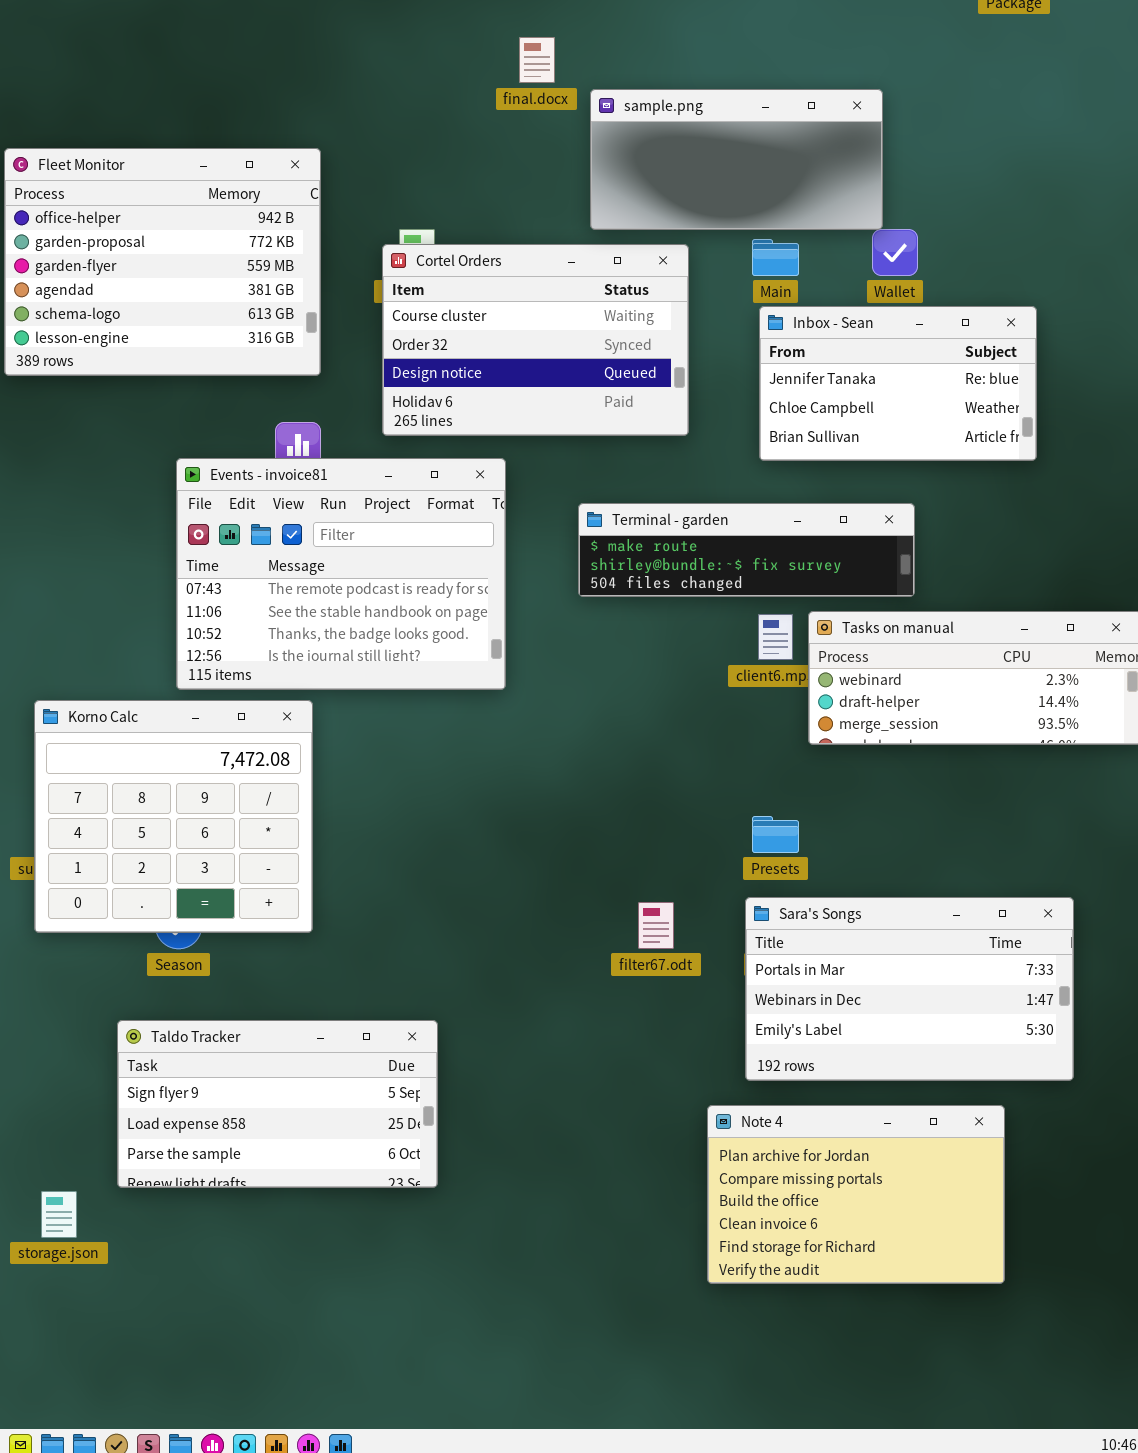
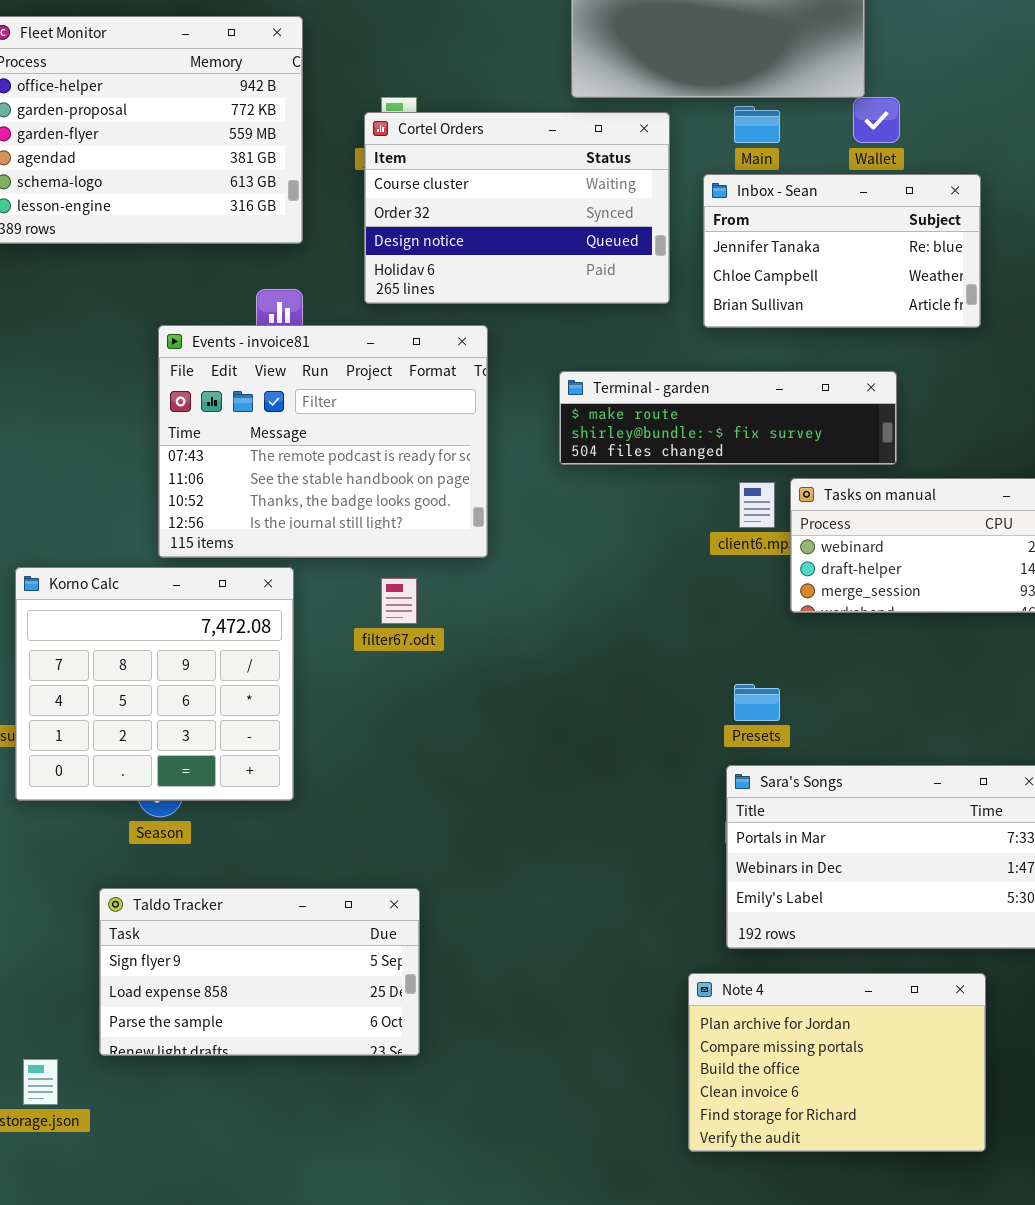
Inbox - Sean: [759,306,1037,461] -> [703,174,981,328], moved
filter67.odt: [638,902,674,949] -> [381,578,417,624], moved

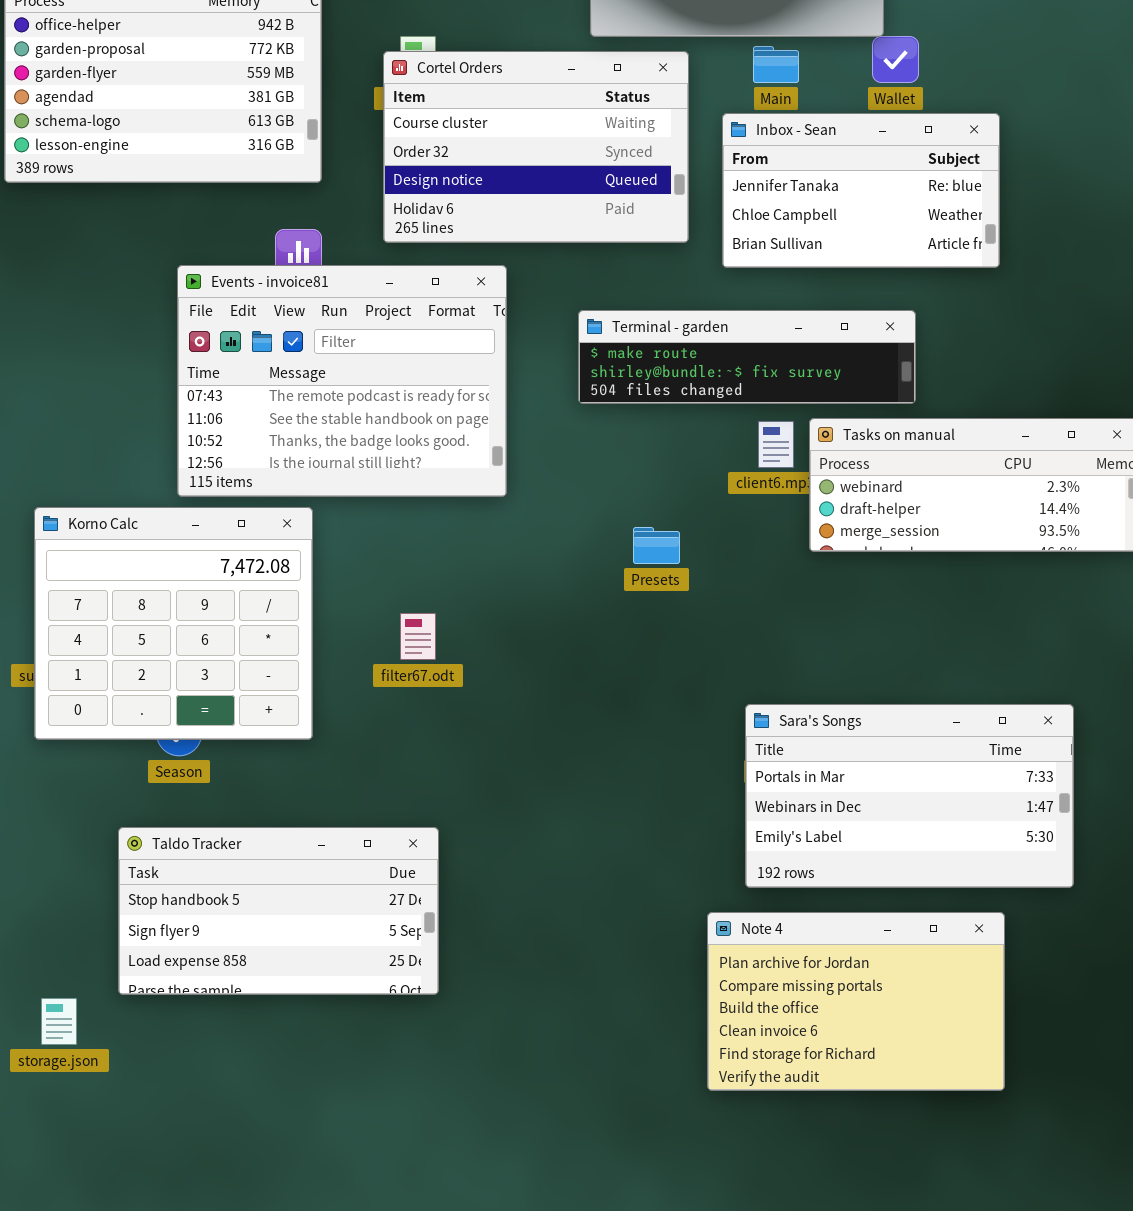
filter67.odt: [381,578,417,624] -> [400,613,436,660], moved
Presets: [734,684,780,721] -> [633,527,680,564], moved
Taldo Tracker: [99,888,420,1056] -> [118,827,439,995], scrolled up 1 row

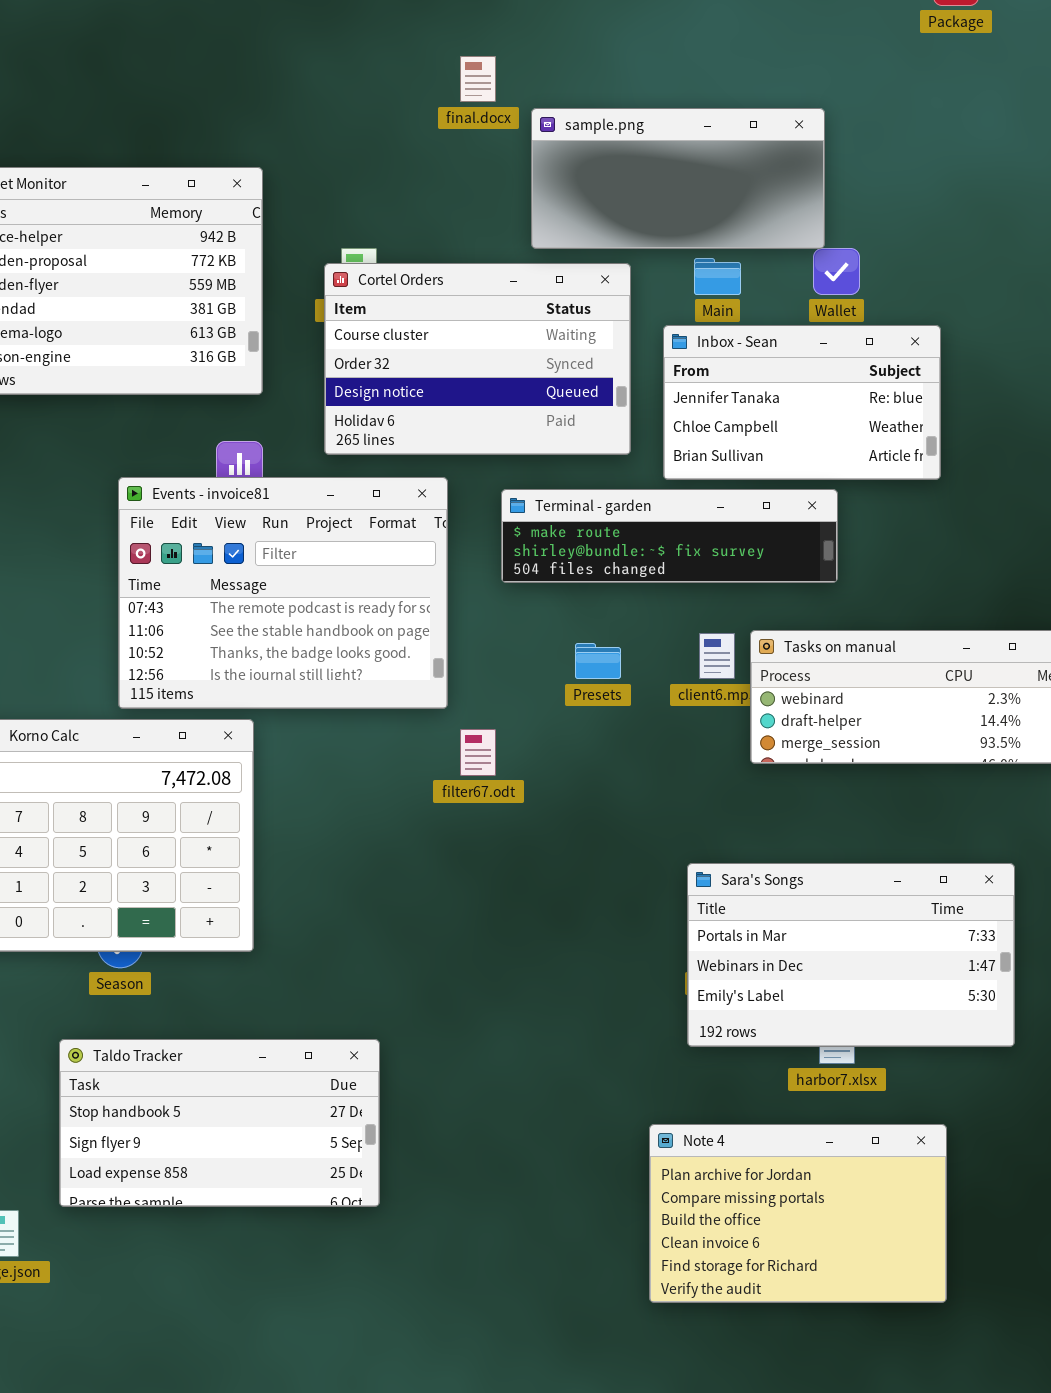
Terminal - garden: [578,310,916,404] -> [501,489,838,583], moved
Presets: [633,527,680,564] -> [575,643,621,679], moved
filter67.odt: [400,613,436,660] -> [460,729,496,776], moved
Sara's Songs: [745,704,1074,888] -> [687,863,1015,1047], moved

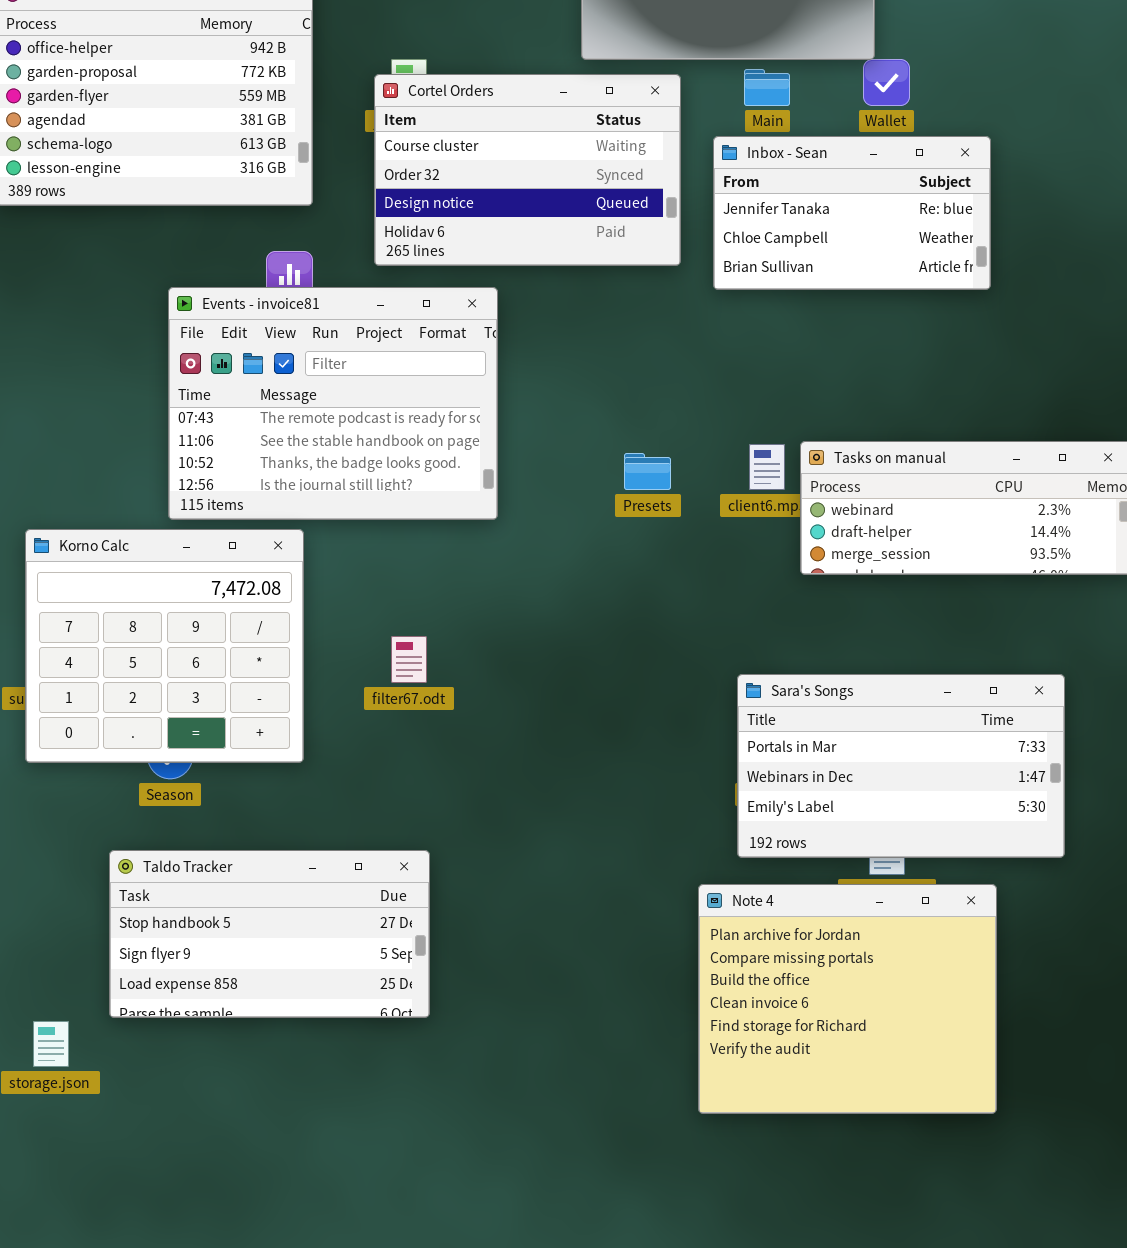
Terminal - garden: [501,489,838,583] -> none, closed
filter67.odt: [460,729,496,776] -> [391,636,427,683], moved
Note 4: [649,1124,947,1303] -> [698,884,997,1114], resized

